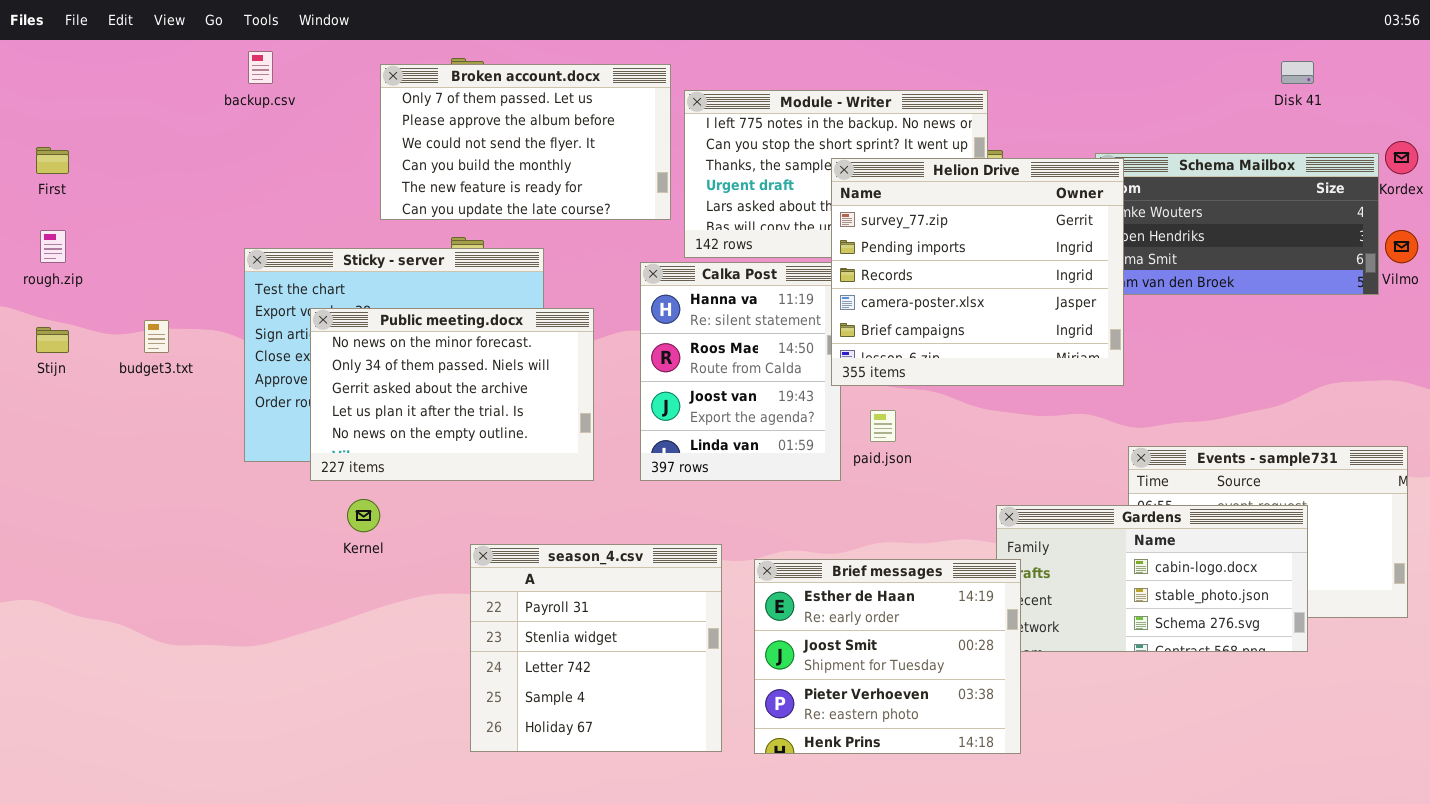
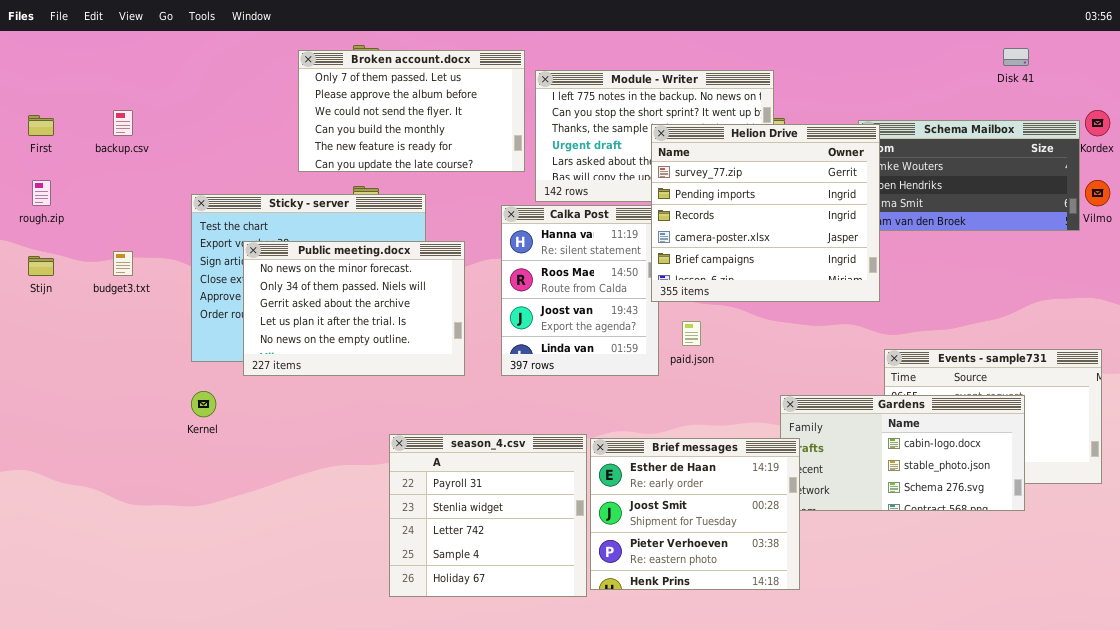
backup.csv: [248,51,273,84] -> [113,110,133,136], moved
Kernel: [347,499,380,532] -> [191,391,216,417], moved
season_4.csv: [470,544,722,752] -> [389,434,587,597], moved

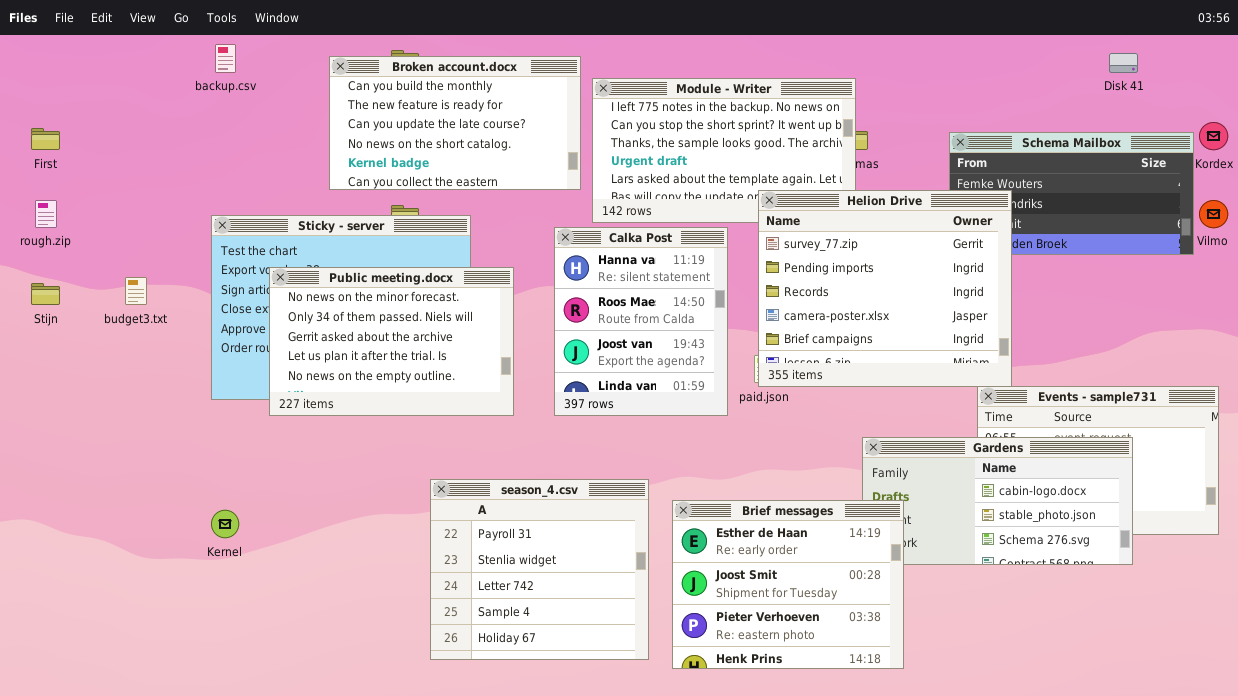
Broken account.docx: [298,50,525,172] -> [329,56,581,190], scrolled down 3 rows
backup.csv: [113,110,133,136] -> [215,44,236,73], moved
Helion Drive: [651,124,880,302] -> [758,190,1012,387], moved
Kernel: [191,391,216,417] -> [211,510,239,538], moved
Brief messages: [590,438,800,590] -> [672,500,904,669], moved

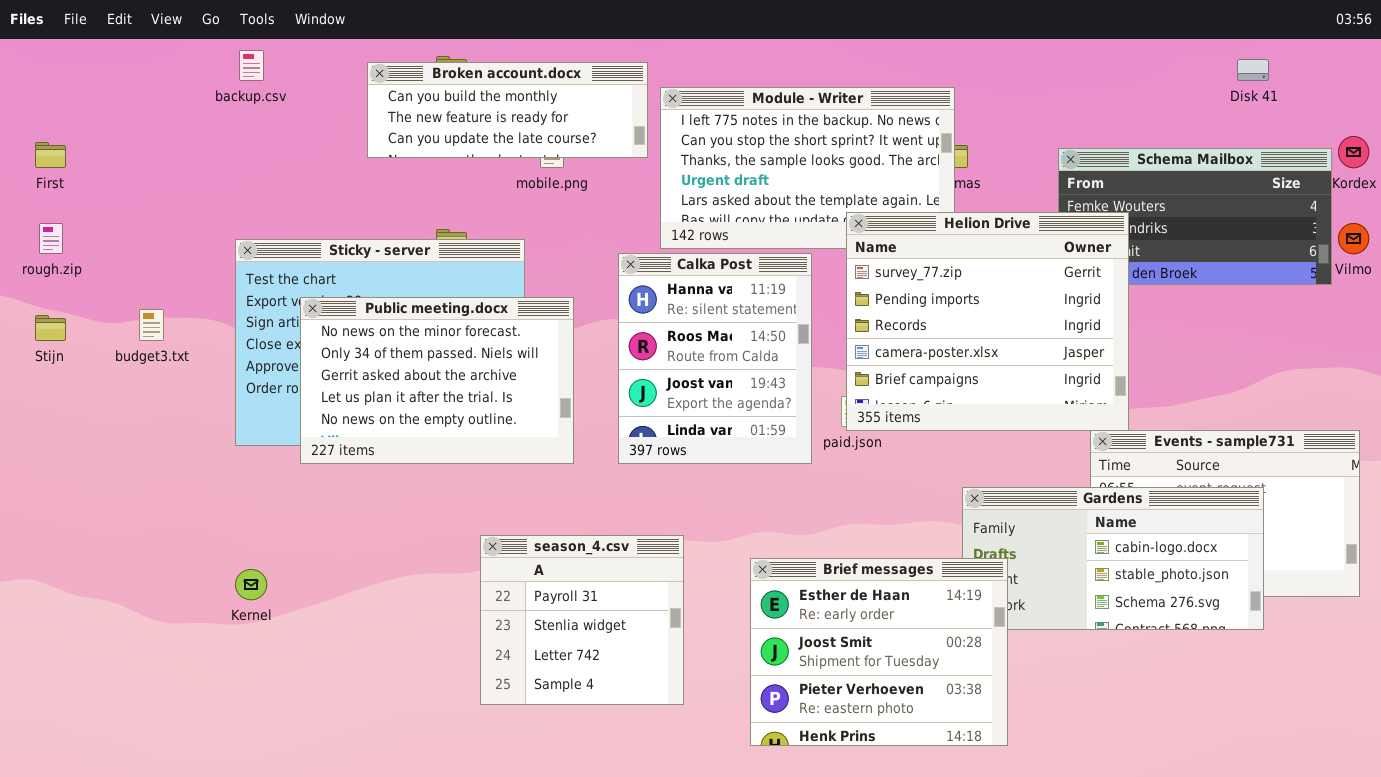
Broken account.docx: [329,56,581,190] -> [367,62,648,158], resized
season_4.csv: [430,479,649,660] -> [480,535,684,705], resized

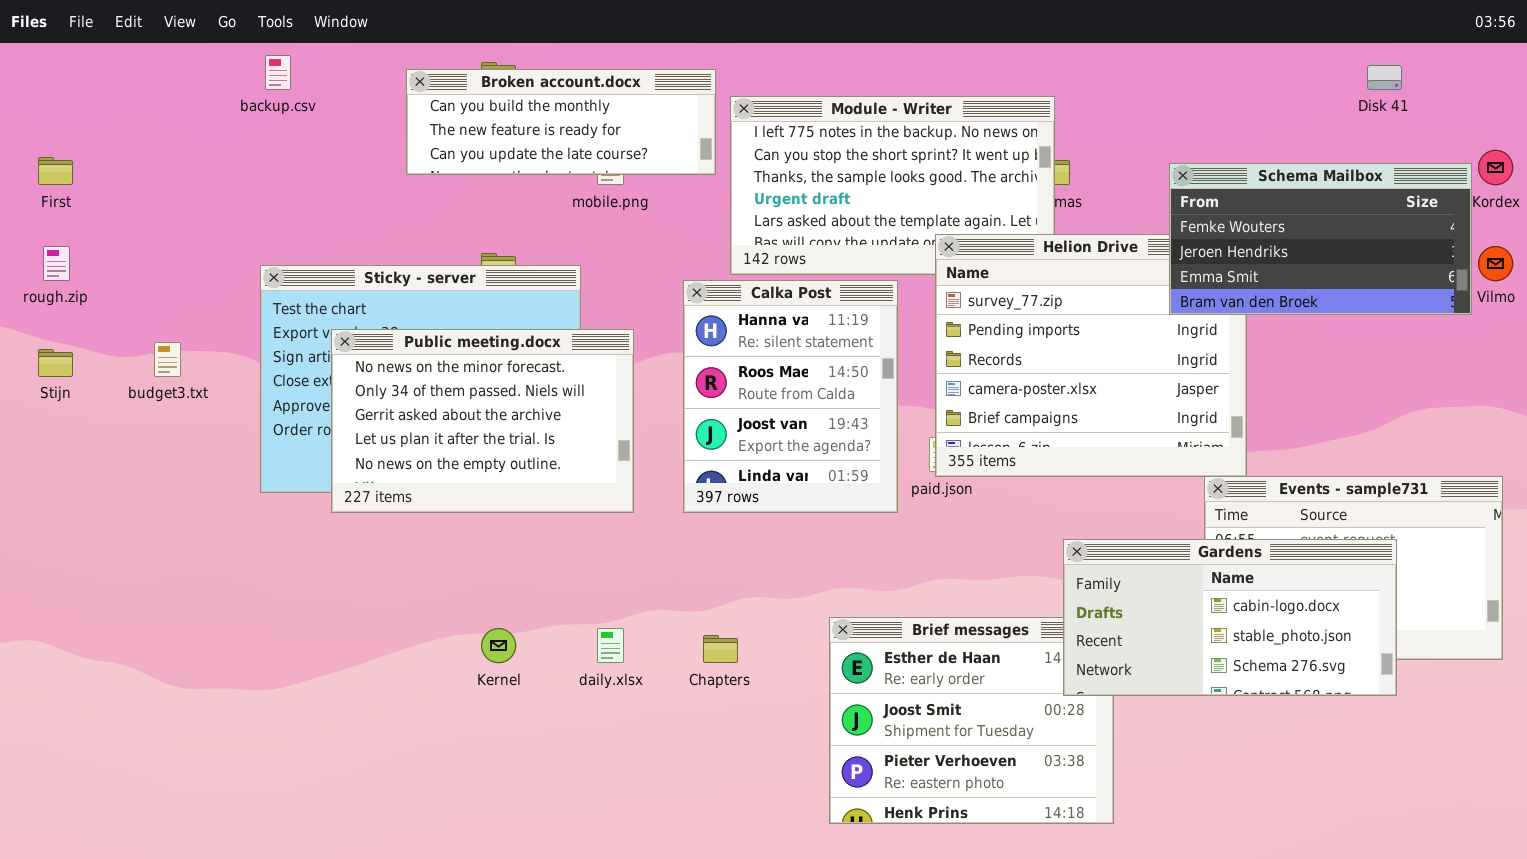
Schema Mailbox: [1058,148,1332,285] -> [1169,163,1472,315], raised
Gardens: [962,487,1264,630] -> [1063,539,1397,696], raised
season_4.csv: [480,535,684,705] -> none, closed
Kernel: [235,569,267,600] -> [481,628,516,663], moved

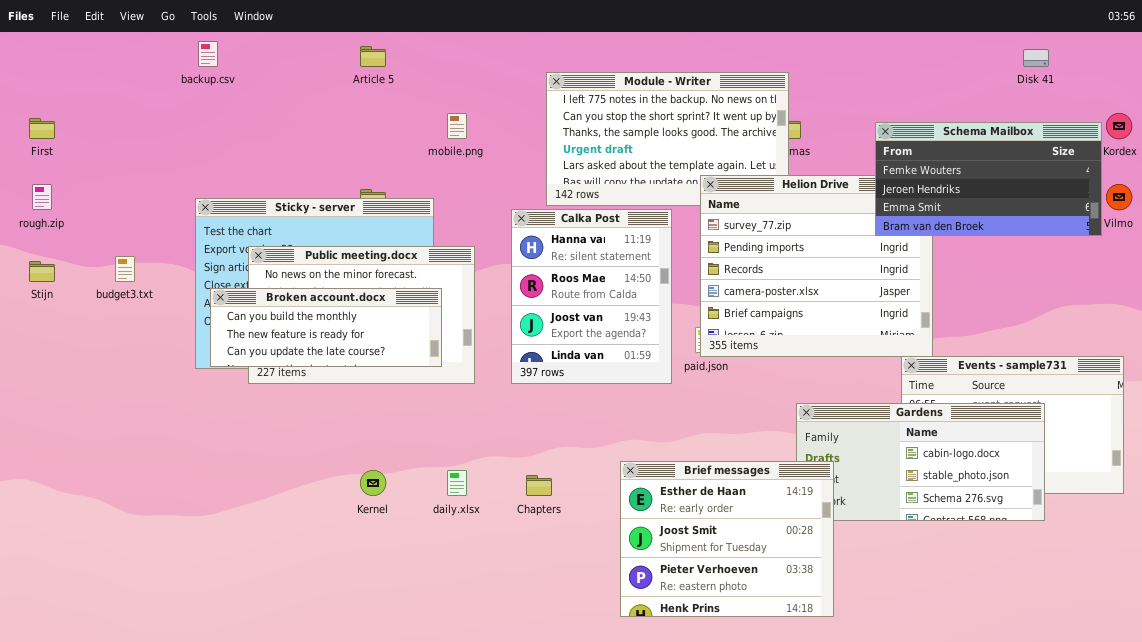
Broken account.docx: [406,69,716,175] -> [210,288,442,367], moved
Brief messages: [829,617,1114,824] -> [620,461,834,617], raised

